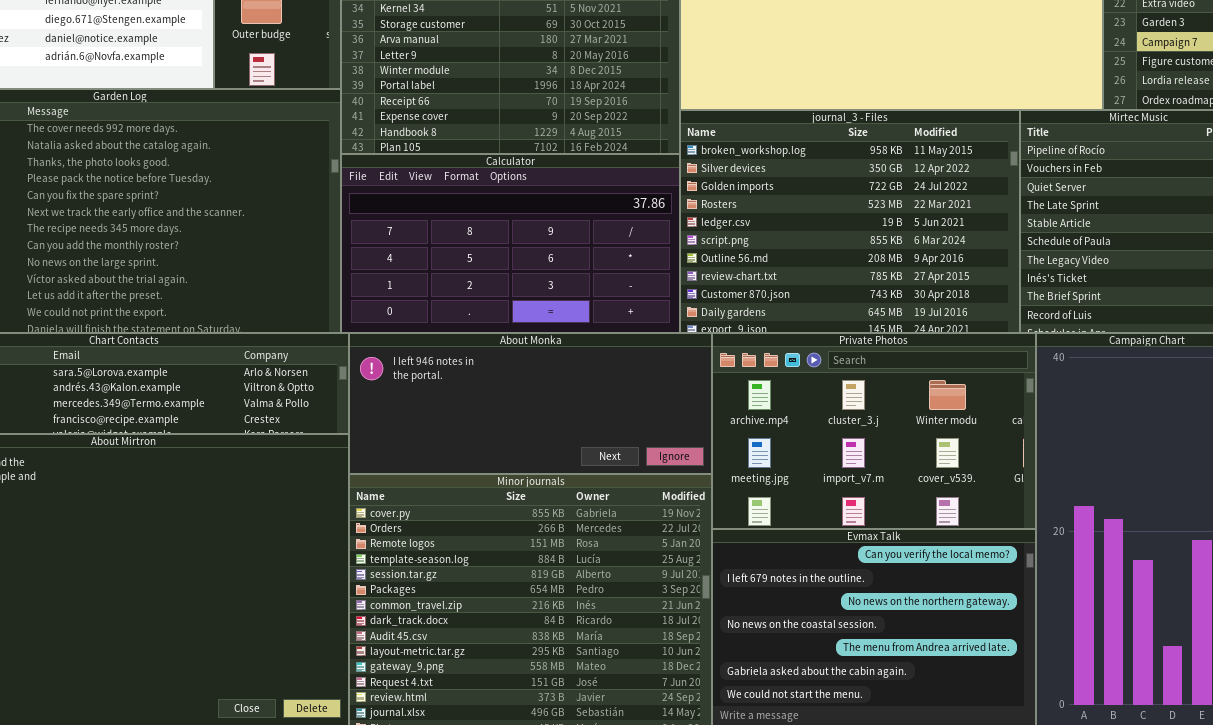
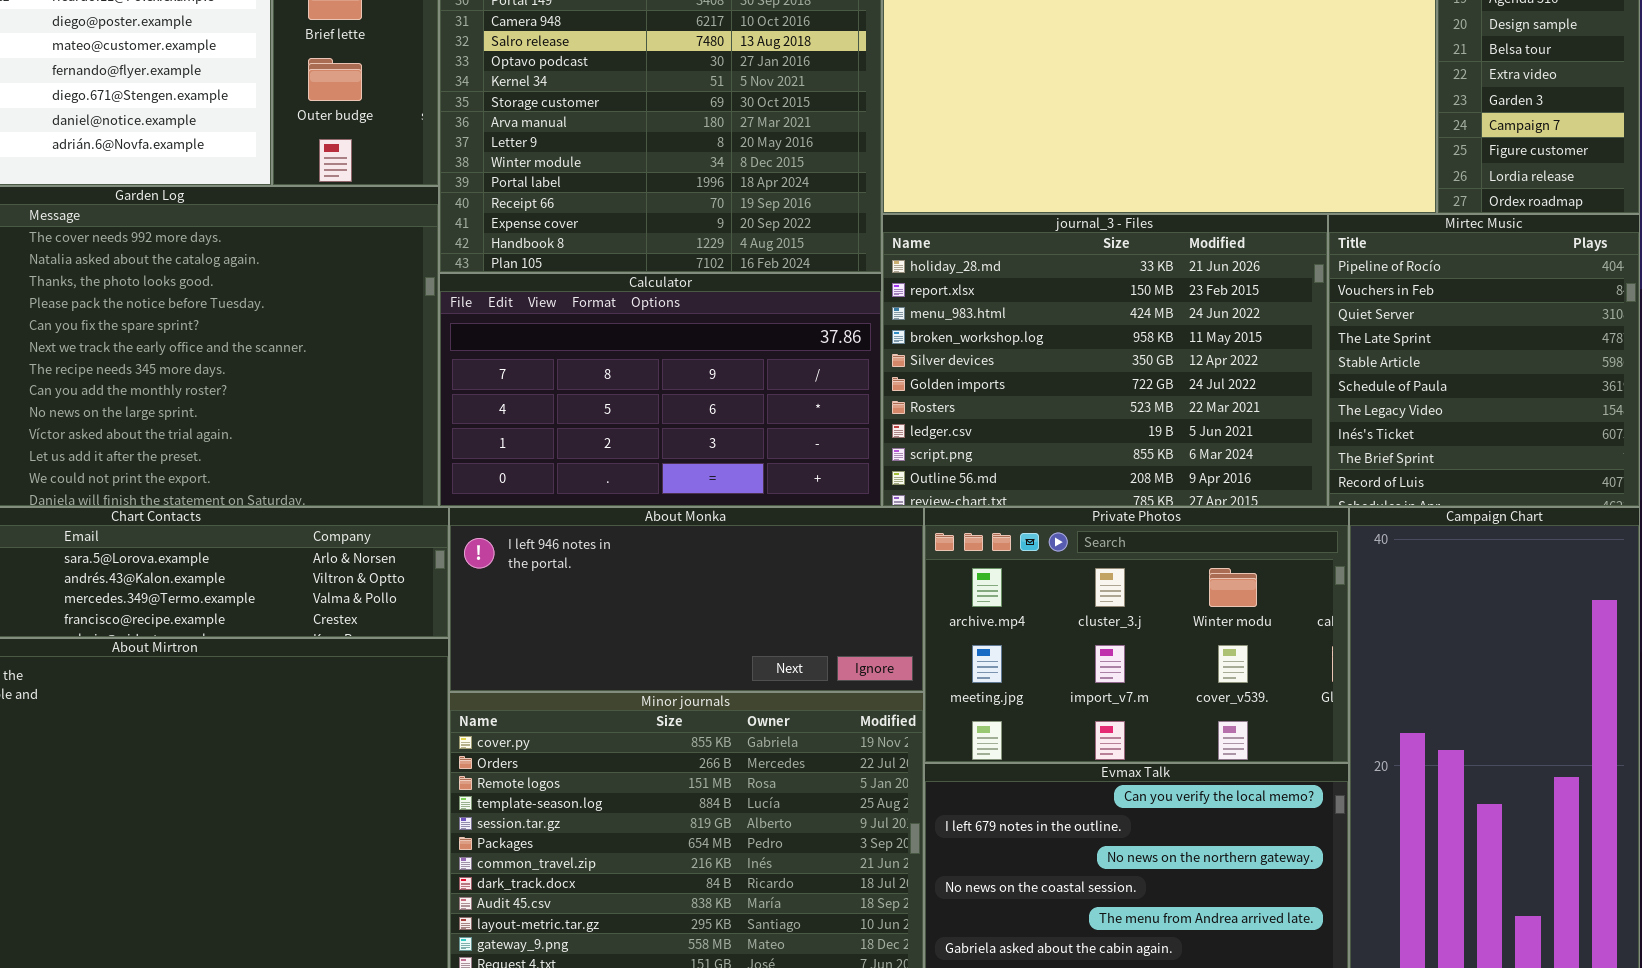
journal_3 - Files: [680,110,1020,333] -> [882,214,1328,507], scrolled up 3 rows

